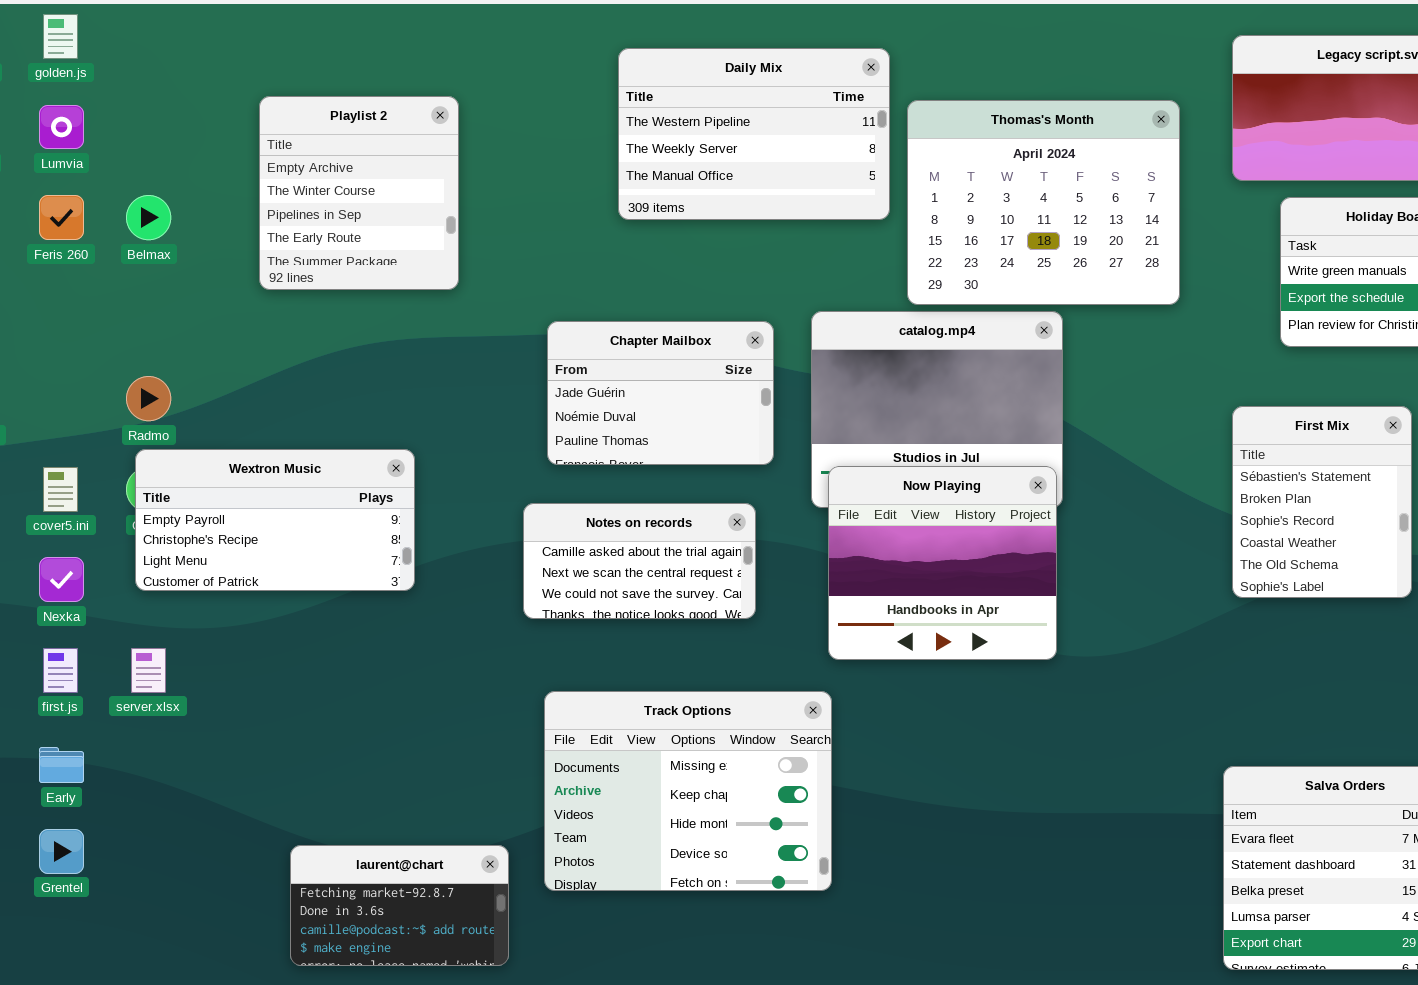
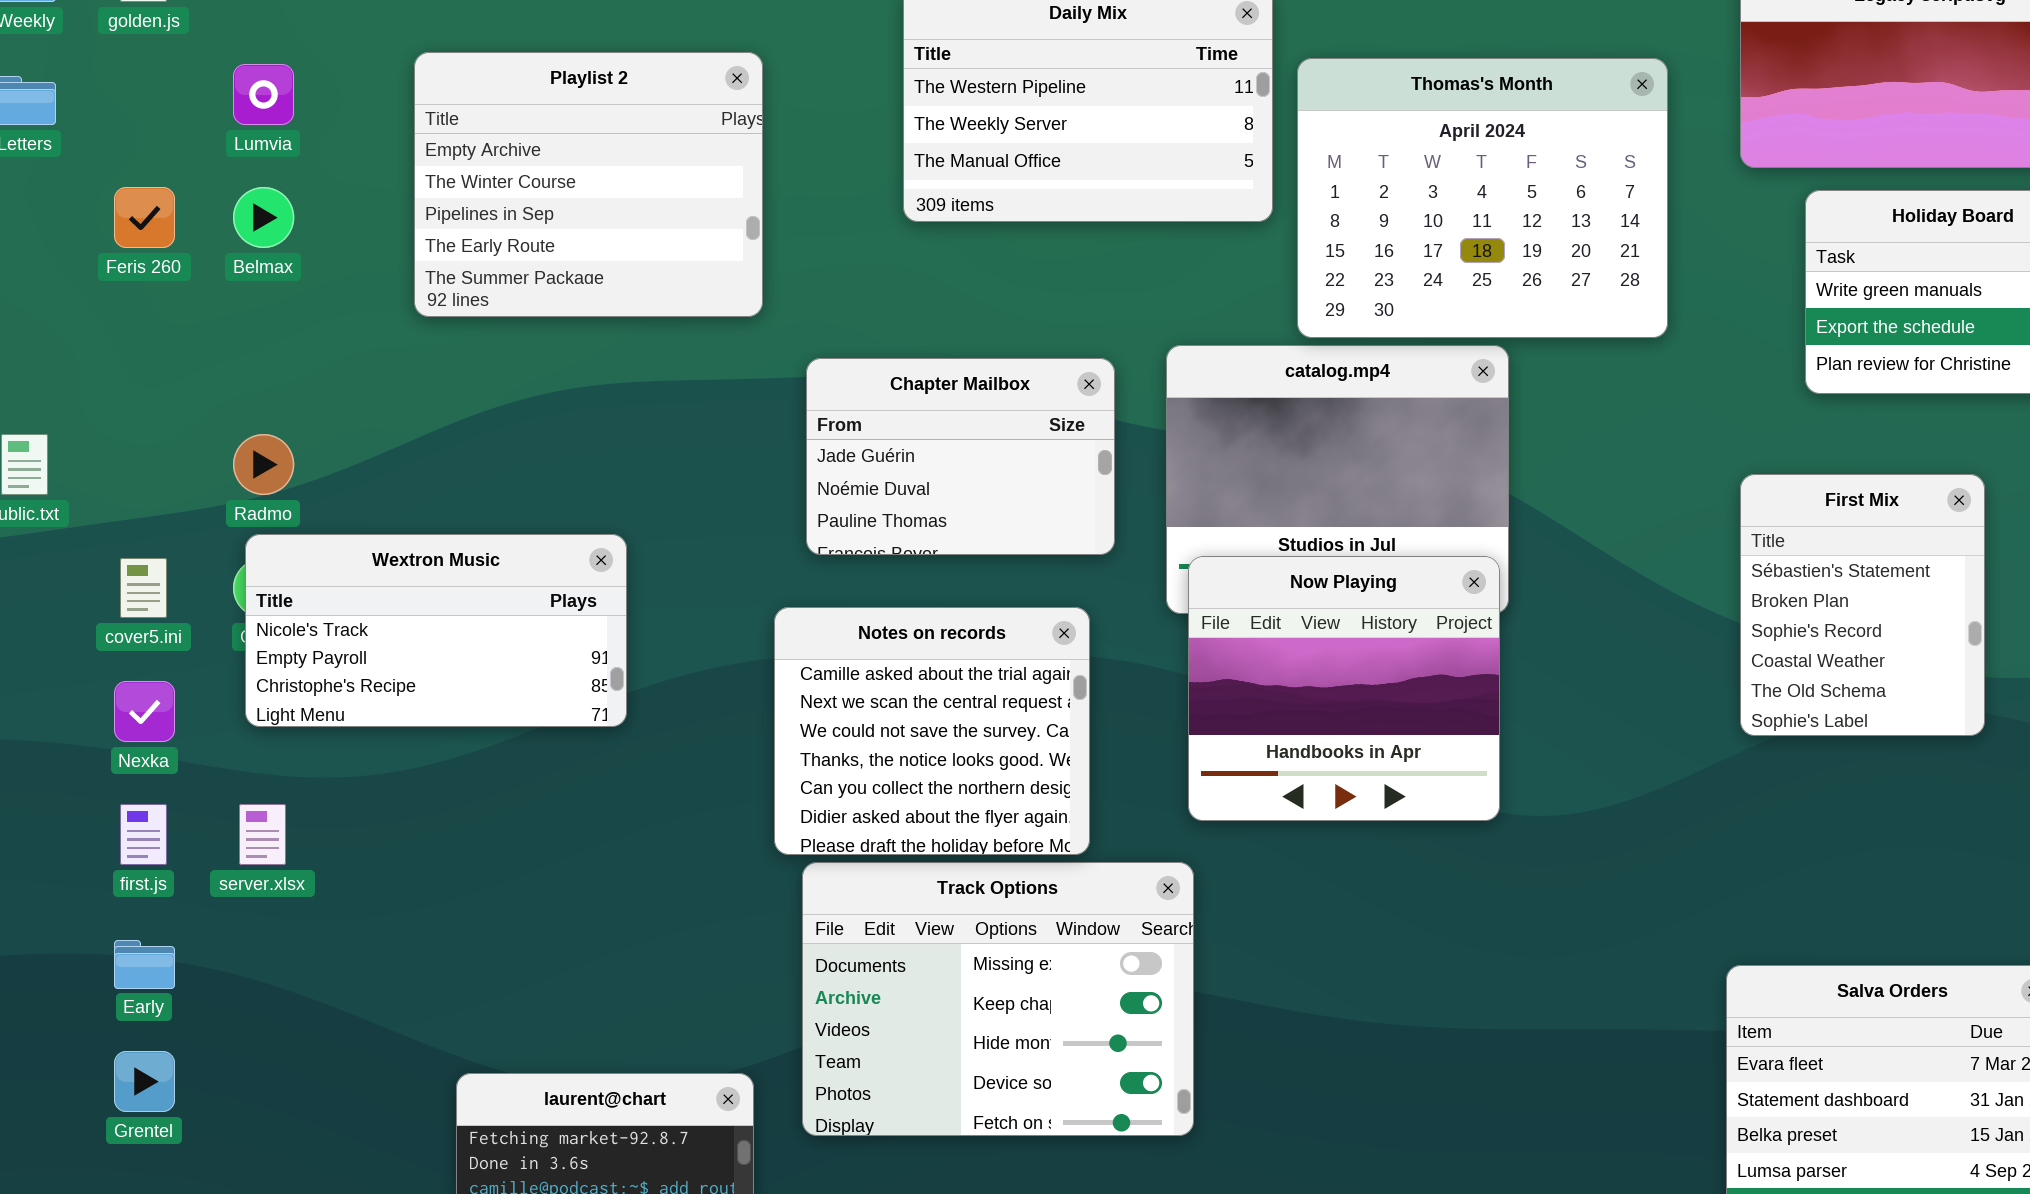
Playlist 2: [259,96,459,290] -> [414,52,763,317], resized
Lumvia: [39,105,84,149] -> [233,64,294,125], moved
Wextron Music: [135,449,415,591] -> [245,534,627,727], scrolled up 1 row
Notes on records: [523,503,756,619] -> [774,607,1090,855], resized

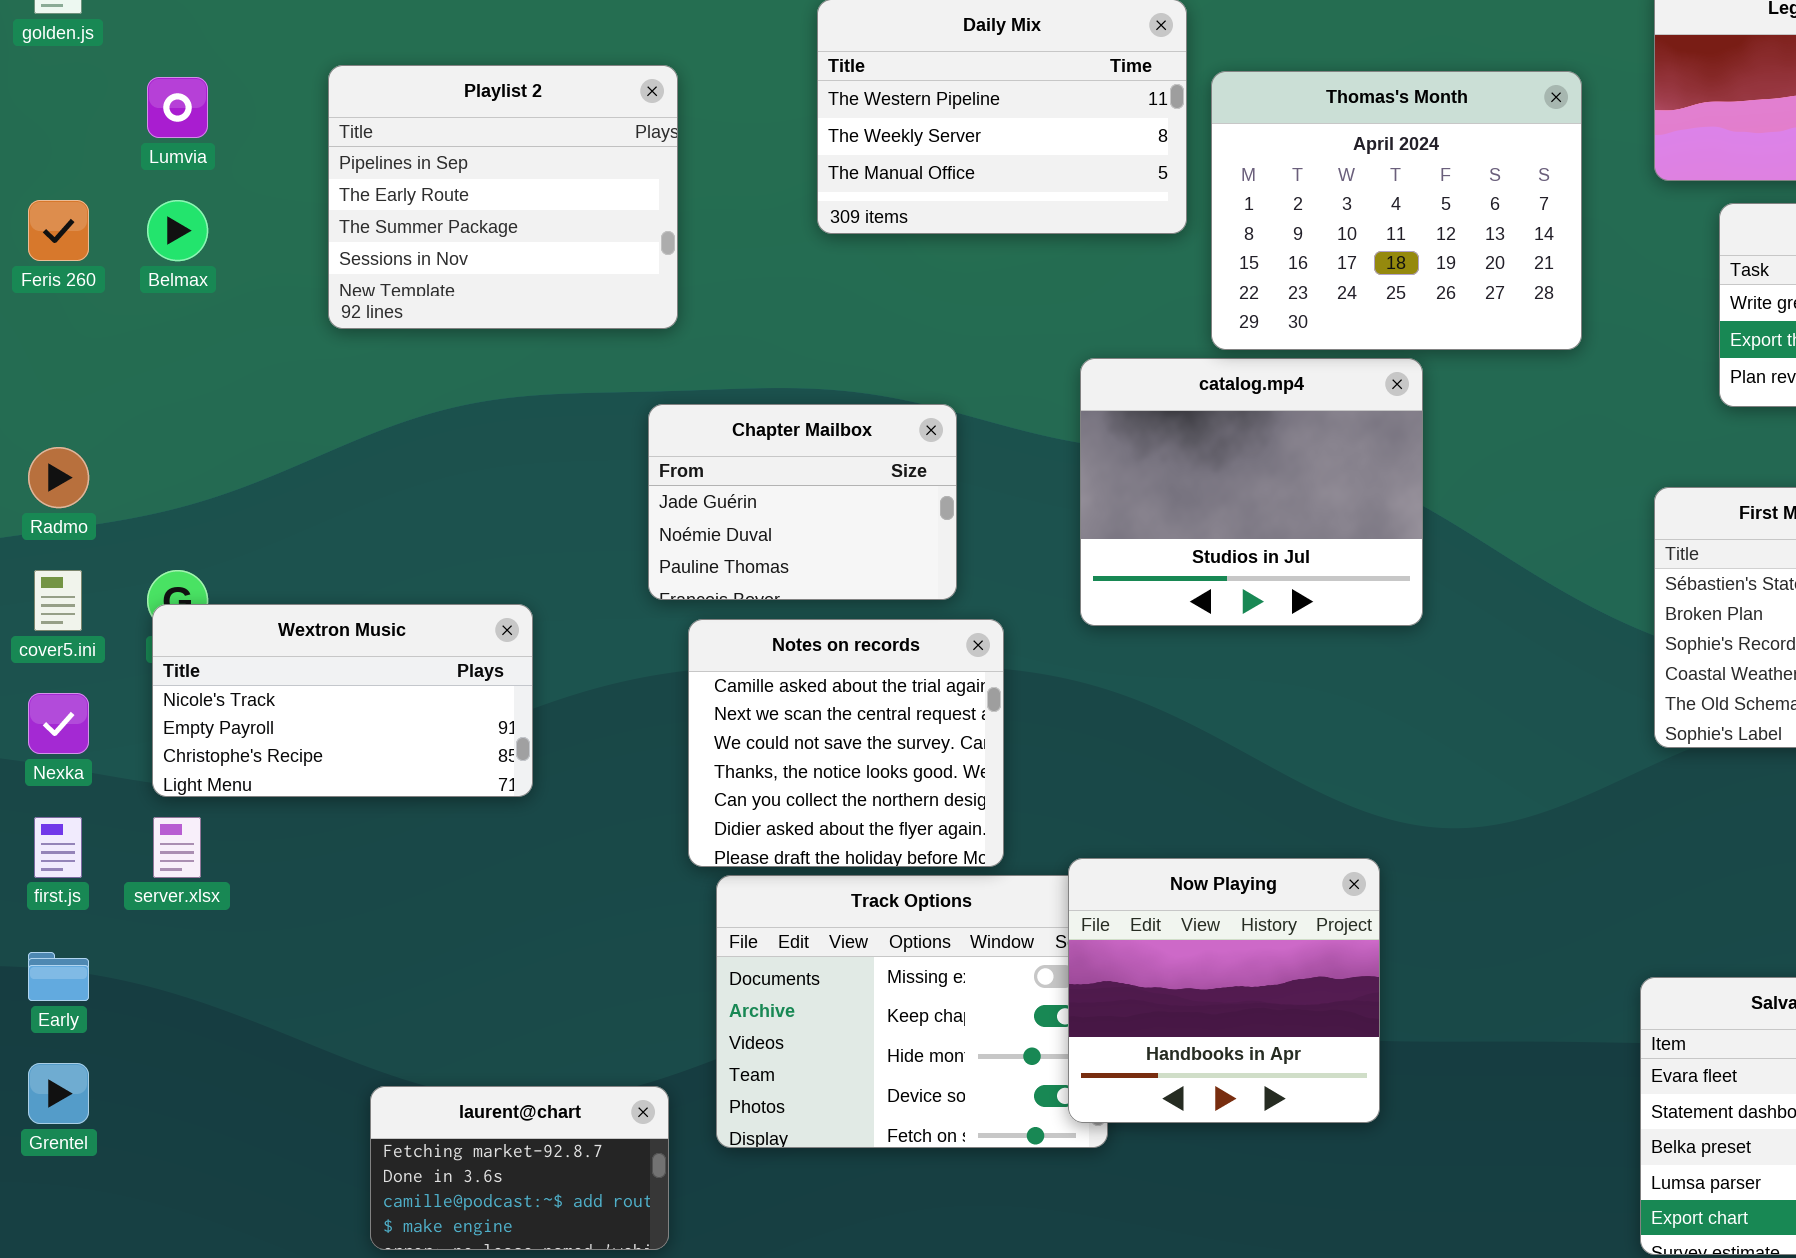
Playlist 2: [414,52,763,317] -> [328,65,678,329], scrolled down 2 rows
Chapter Mailbox: [806,358,1115,555] -> [648,404,957,600], moved
Radmo: [233,434,294,495] -> [28,447,89,508], moved
Wextron Music: [245,534,627,727] -> [152,604,533,797], moved
Now Playing: [1188,556,1500,821] -> [1068,858,1380,1123], moved

